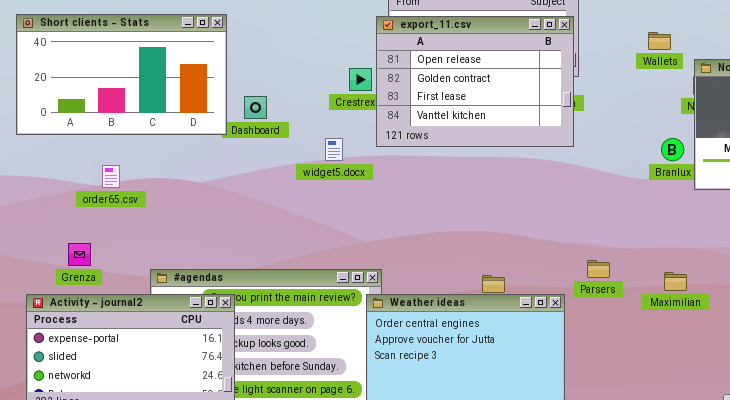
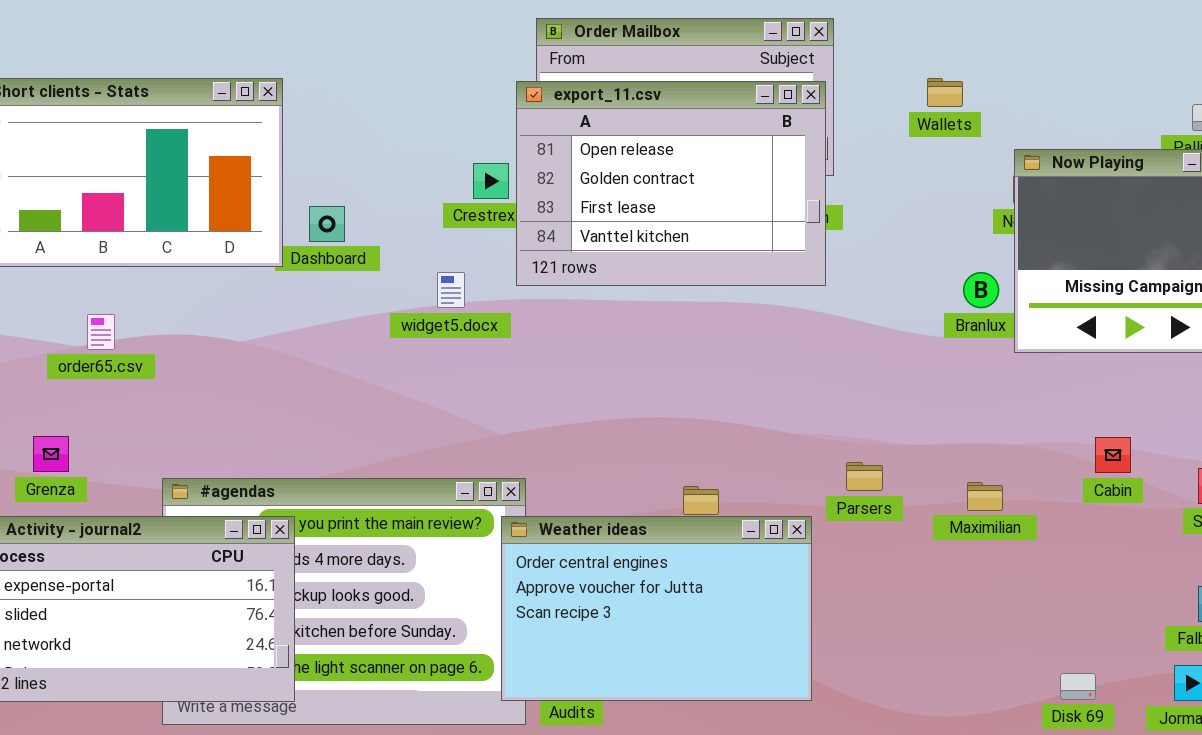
Wallets: [648,32,671,50] -> [927,78,963,107], moved

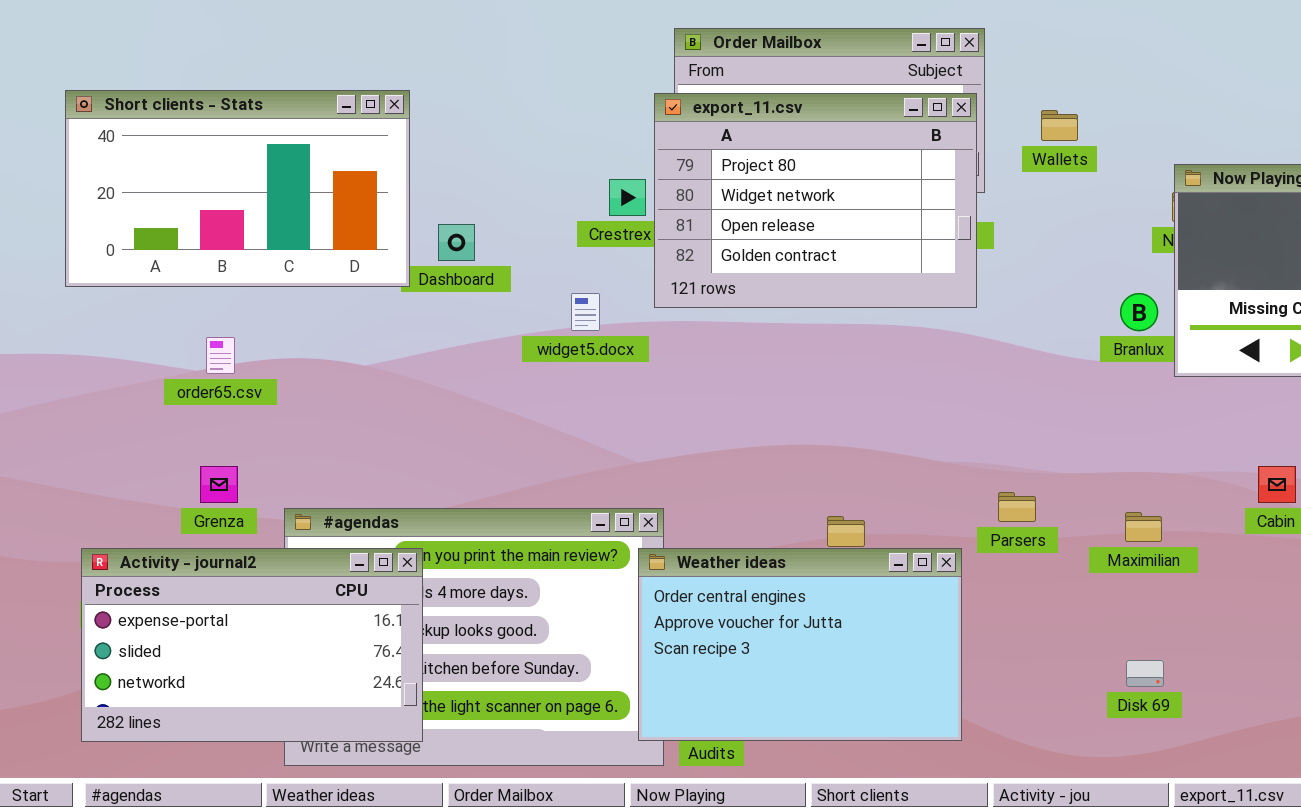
Wallets: [927,78,963,107] -> [1041,110,1078,141], moved
export_11.csv: [516,81,826,286] -> [654,93,977,308], scrolled up 2 rows
Grenza: [33,436,69,472] -> [200,466,238,503], moved
Disk 69: [1060,673,1096,700] -> [1126,660,1164,687], moved

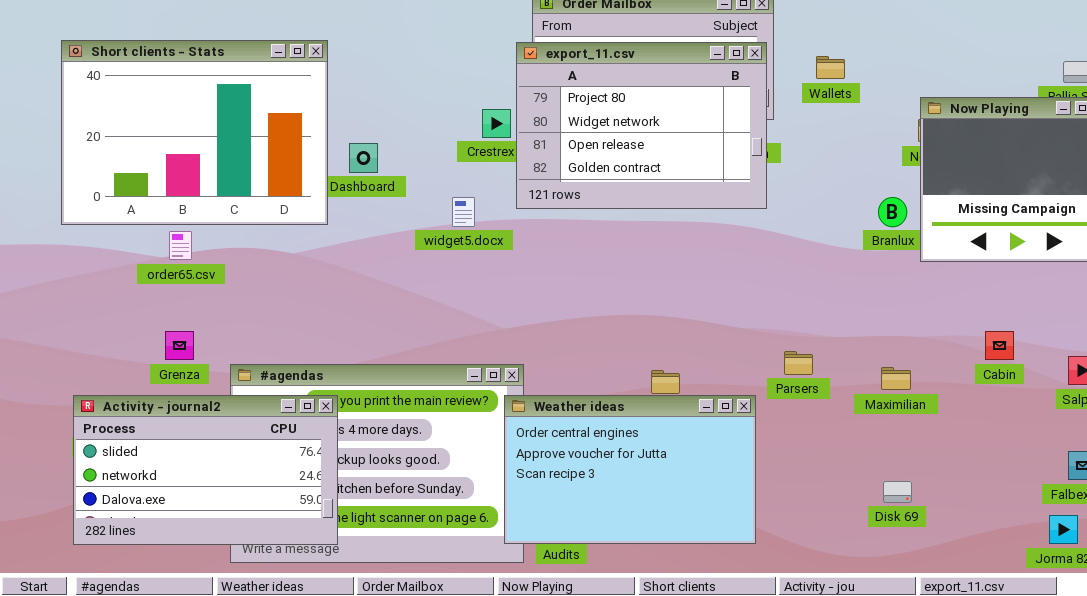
Short clients - Stats: [65,90,410,287] -> [61,40,328,225], resized
Activity - journal2: [81,548,423,742] -> [73,395,338,545], scrolled down 1 row

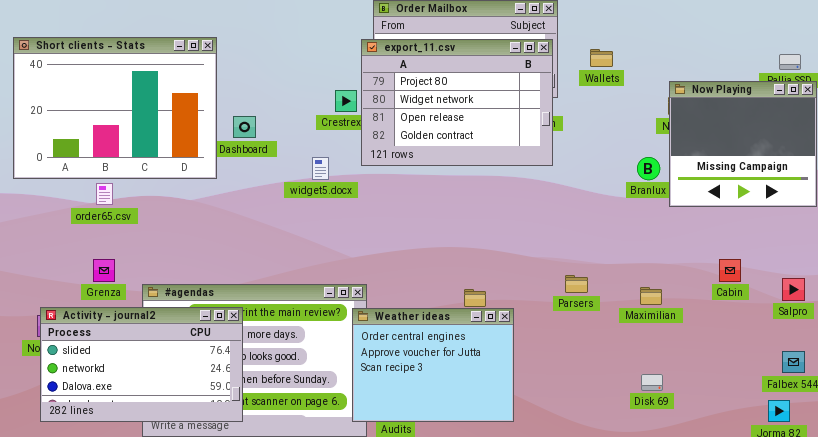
Activity - journal2: [73,395,338,545] -> [40,307,243,422], moved
Weather ideas: [504,395,756,544] -> [352,308,514,422], resized

